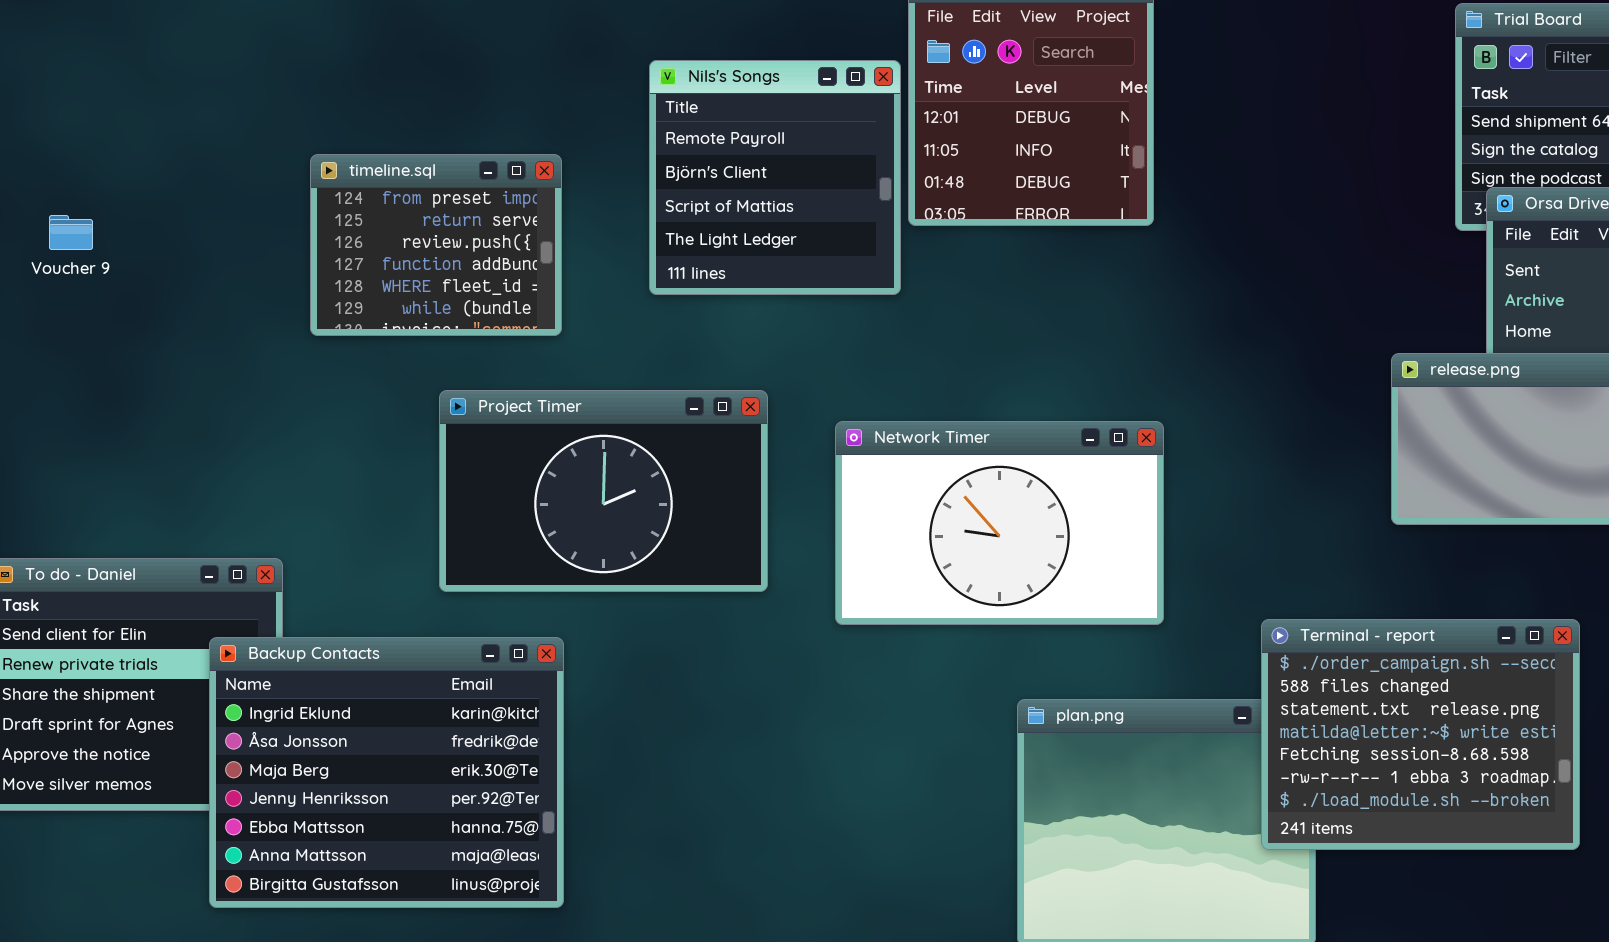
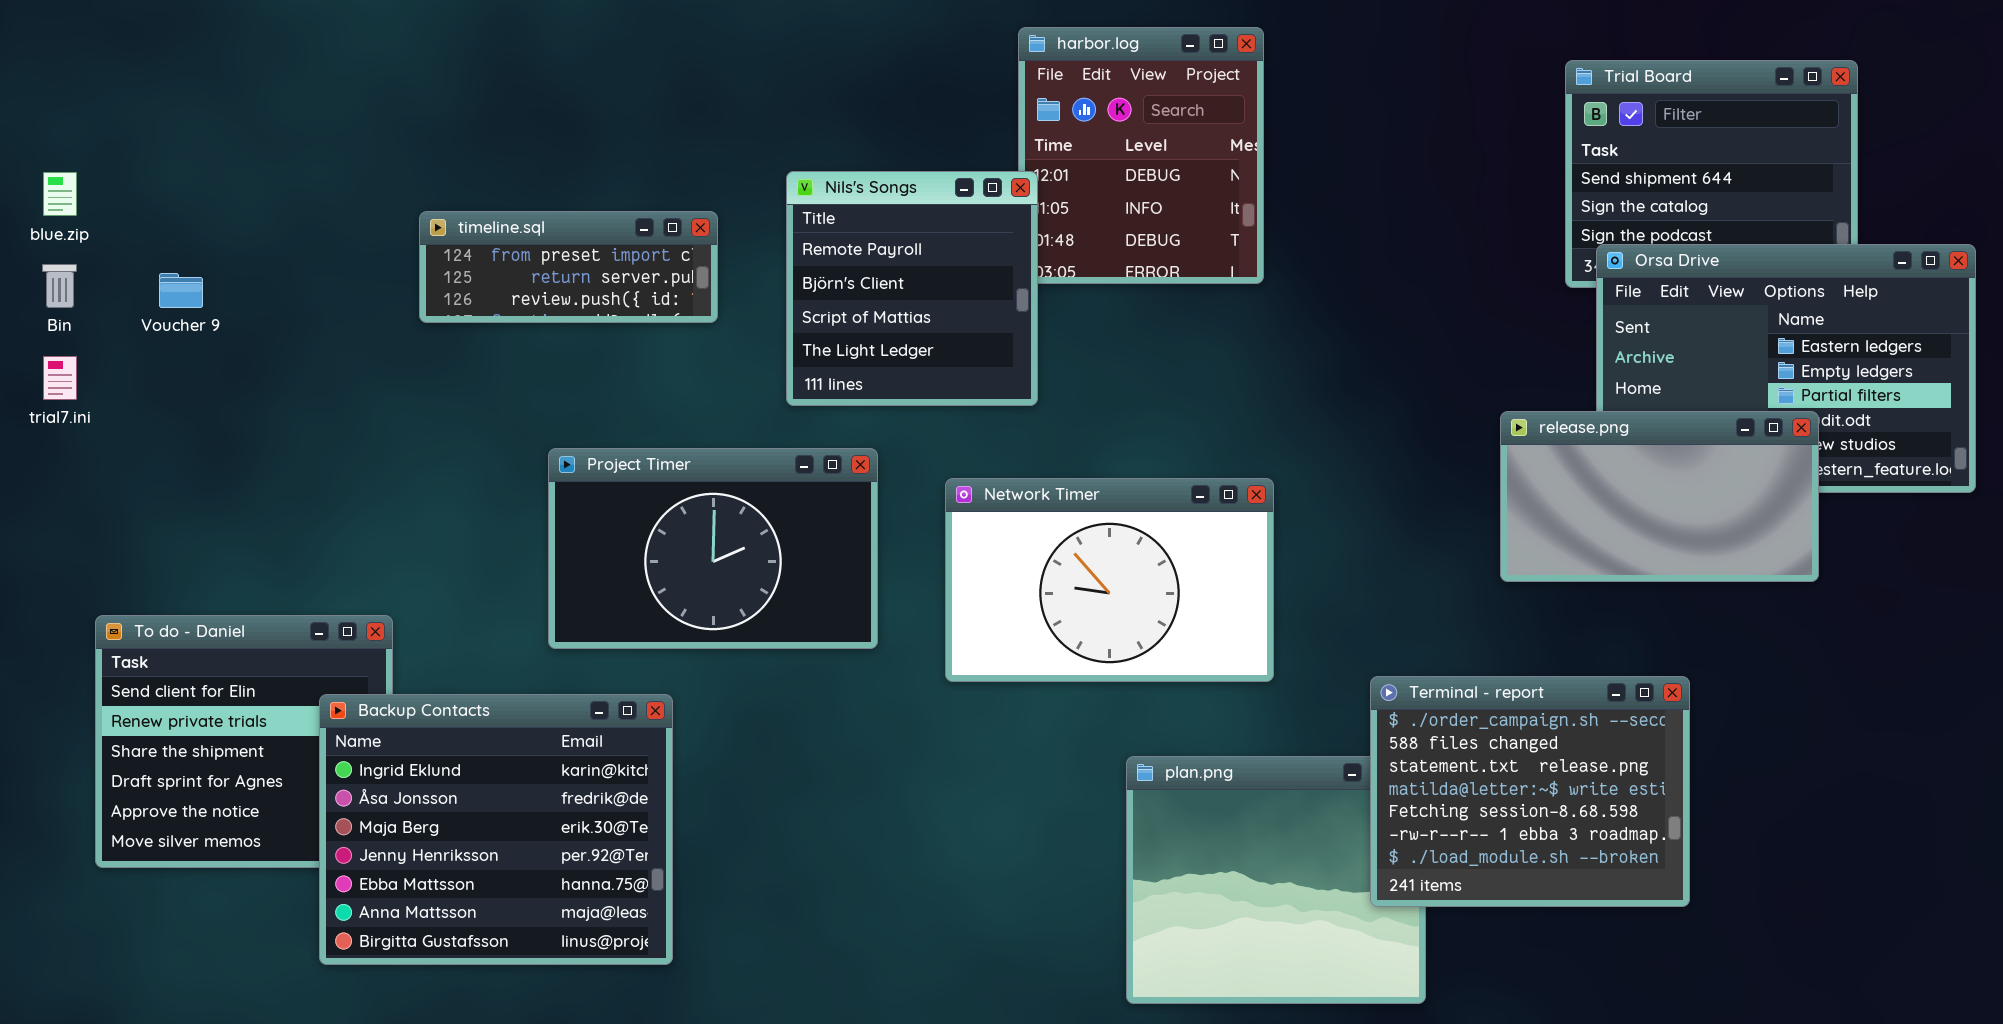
Nils's Songs: [649,60,901,295] -> [786,171,1038,406], moved
timeline.sql: [310,154,562,336] -> [419,211,718,323], resized

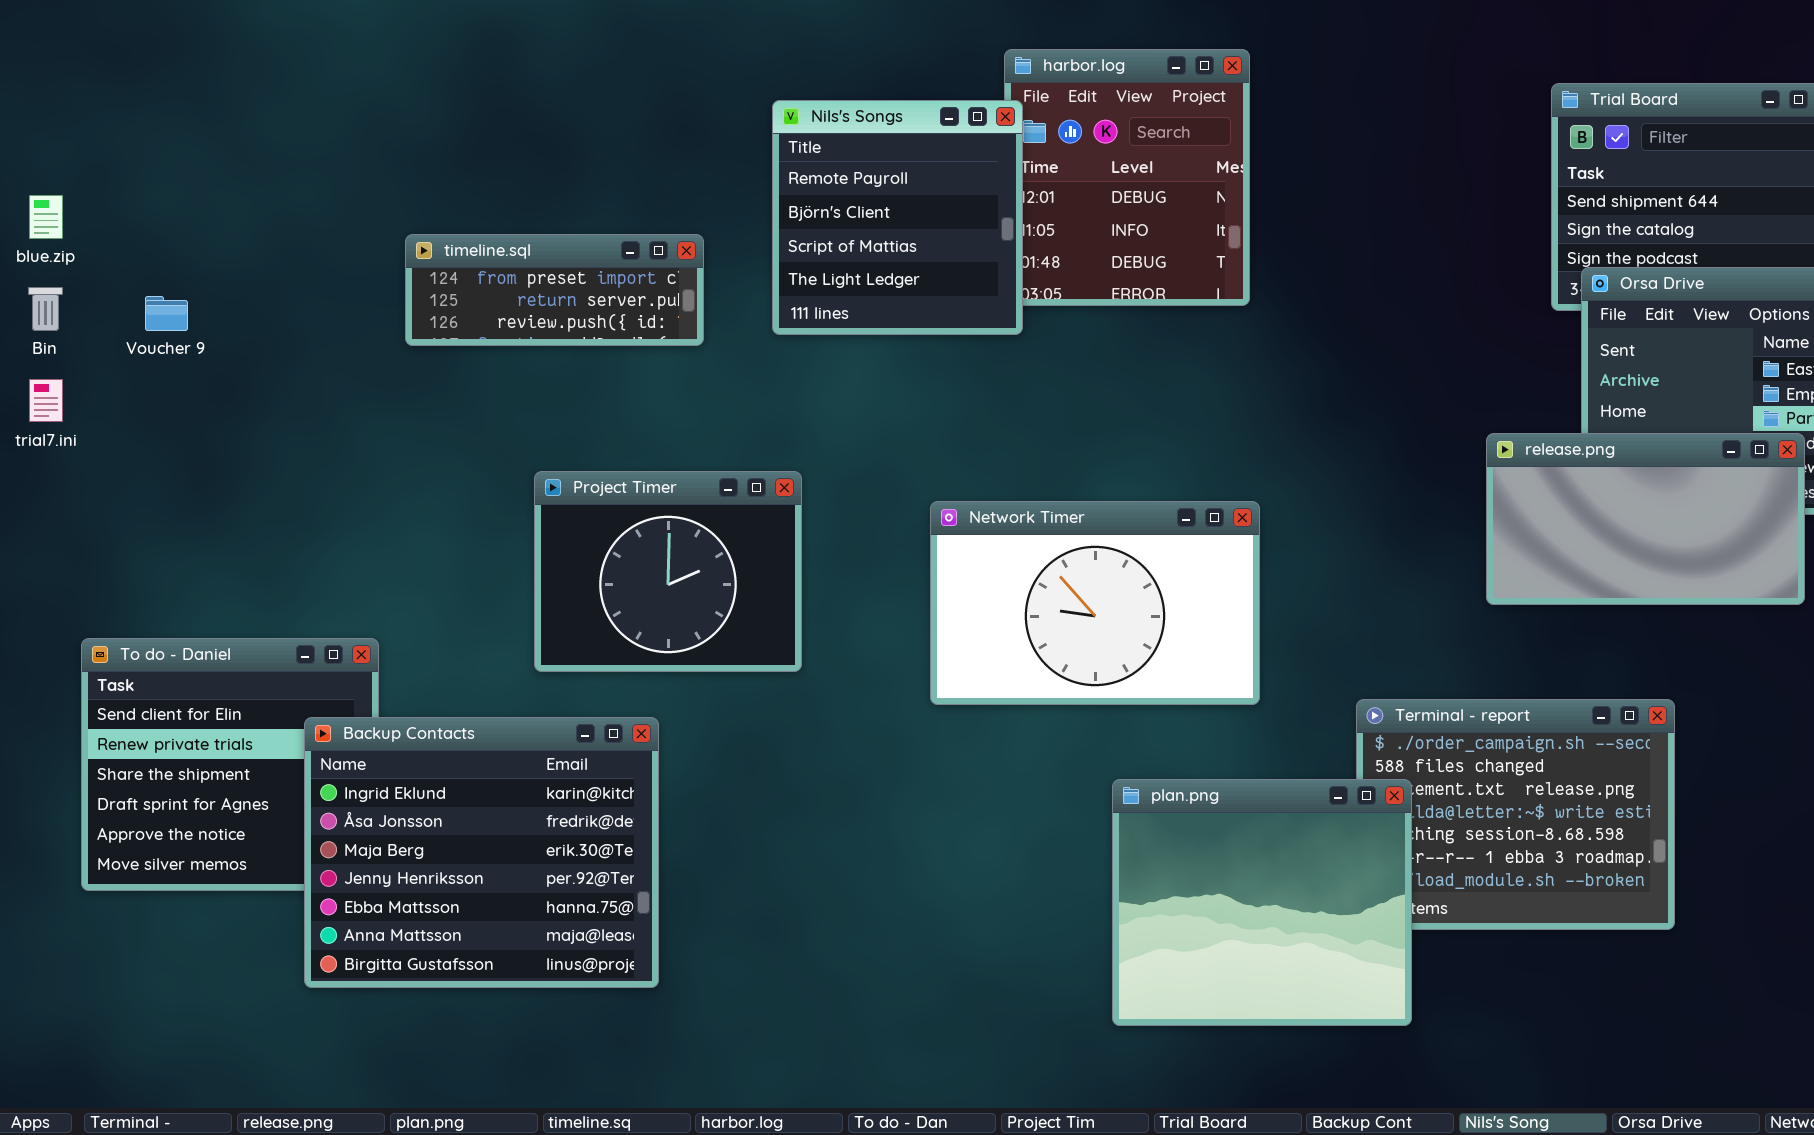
Nils's Songs: [786,171,1038,406] -> [772,100,1023,335], moved
Project Timer: [548,448,878,649] -> [534,471,802,672], resized
plan.png: [1126,756,1426,1004] -> [1112,779,1412,1026], raised

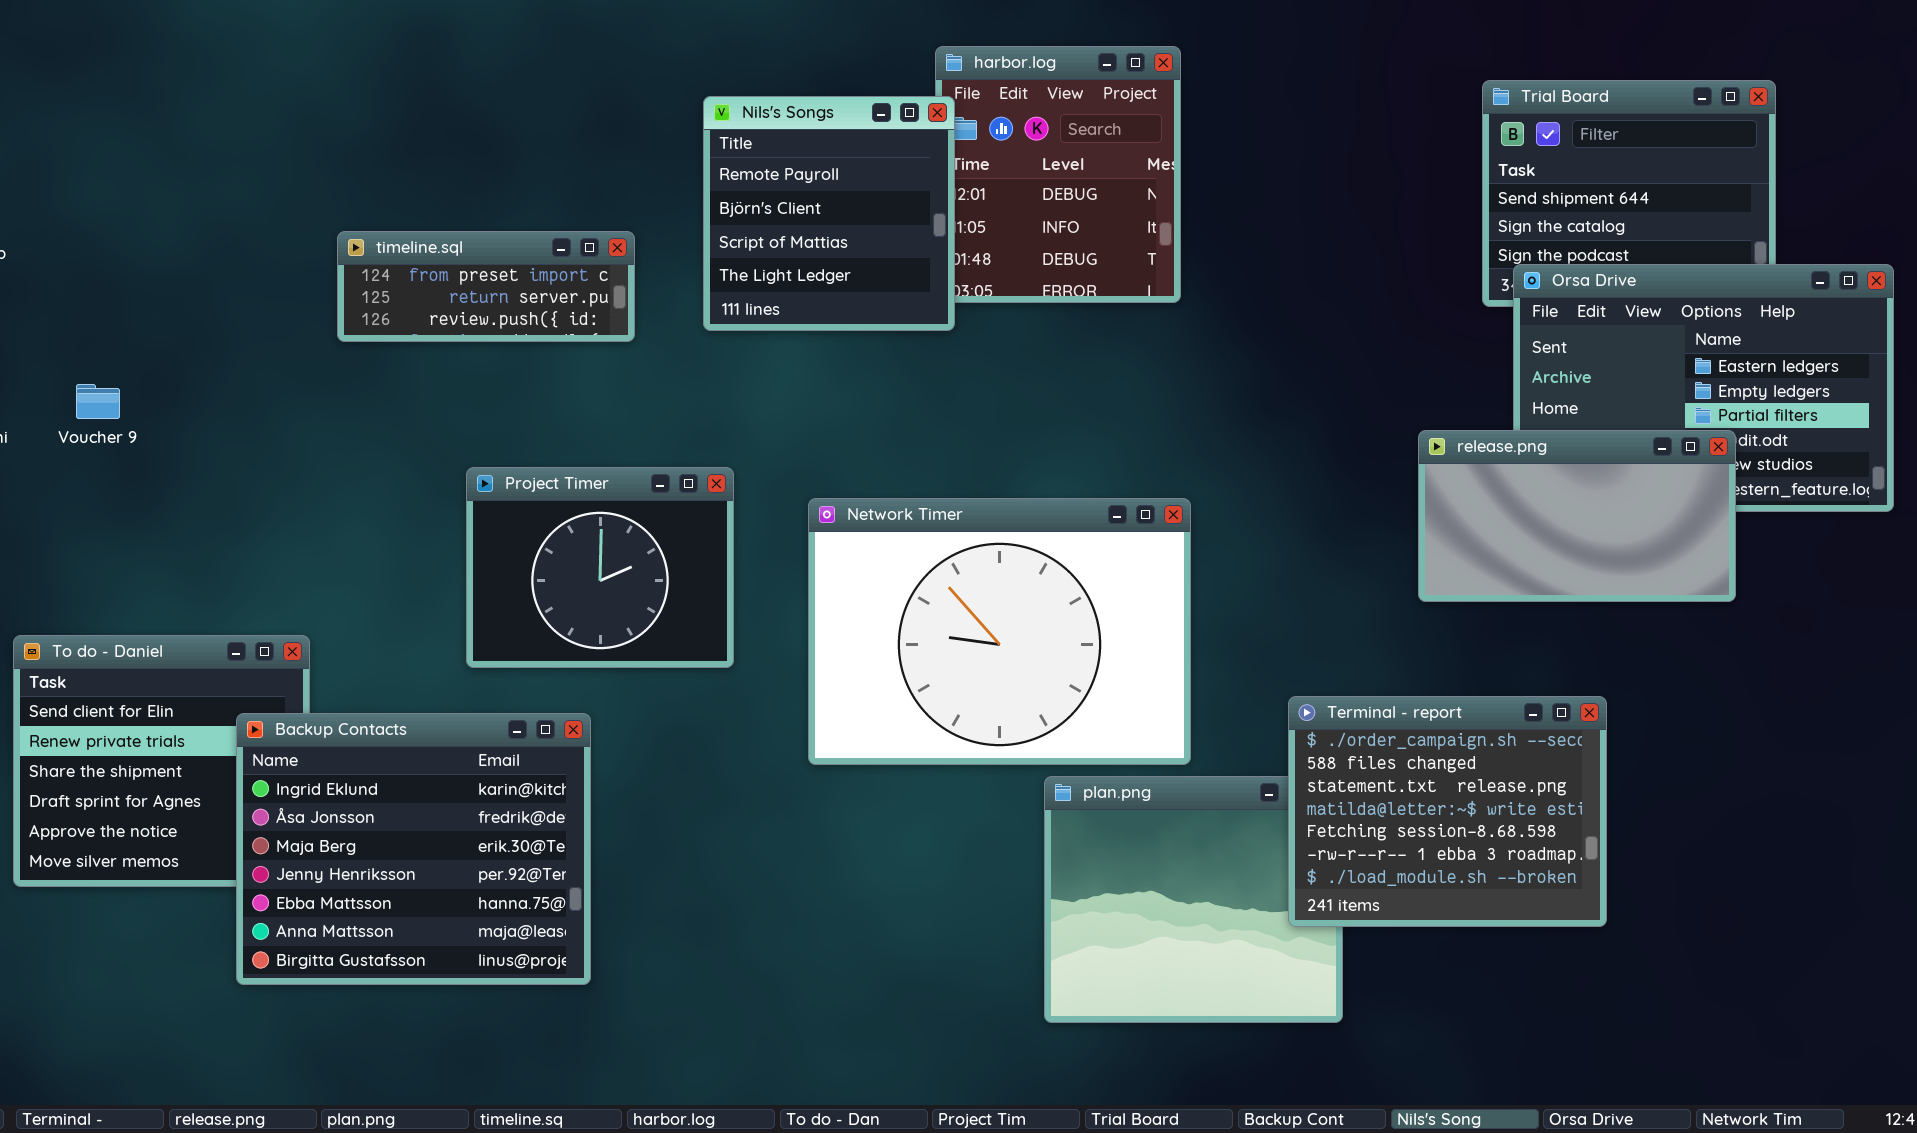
Voucher 9: [145,296,188,331] -> [76,384,120,419], moved
Network Timer: [930,501,1260,705] -> [808,498,1191,765], resized
Terminal - report: [1356,699,1675,930] -> [1288,696,1607,927], raised

